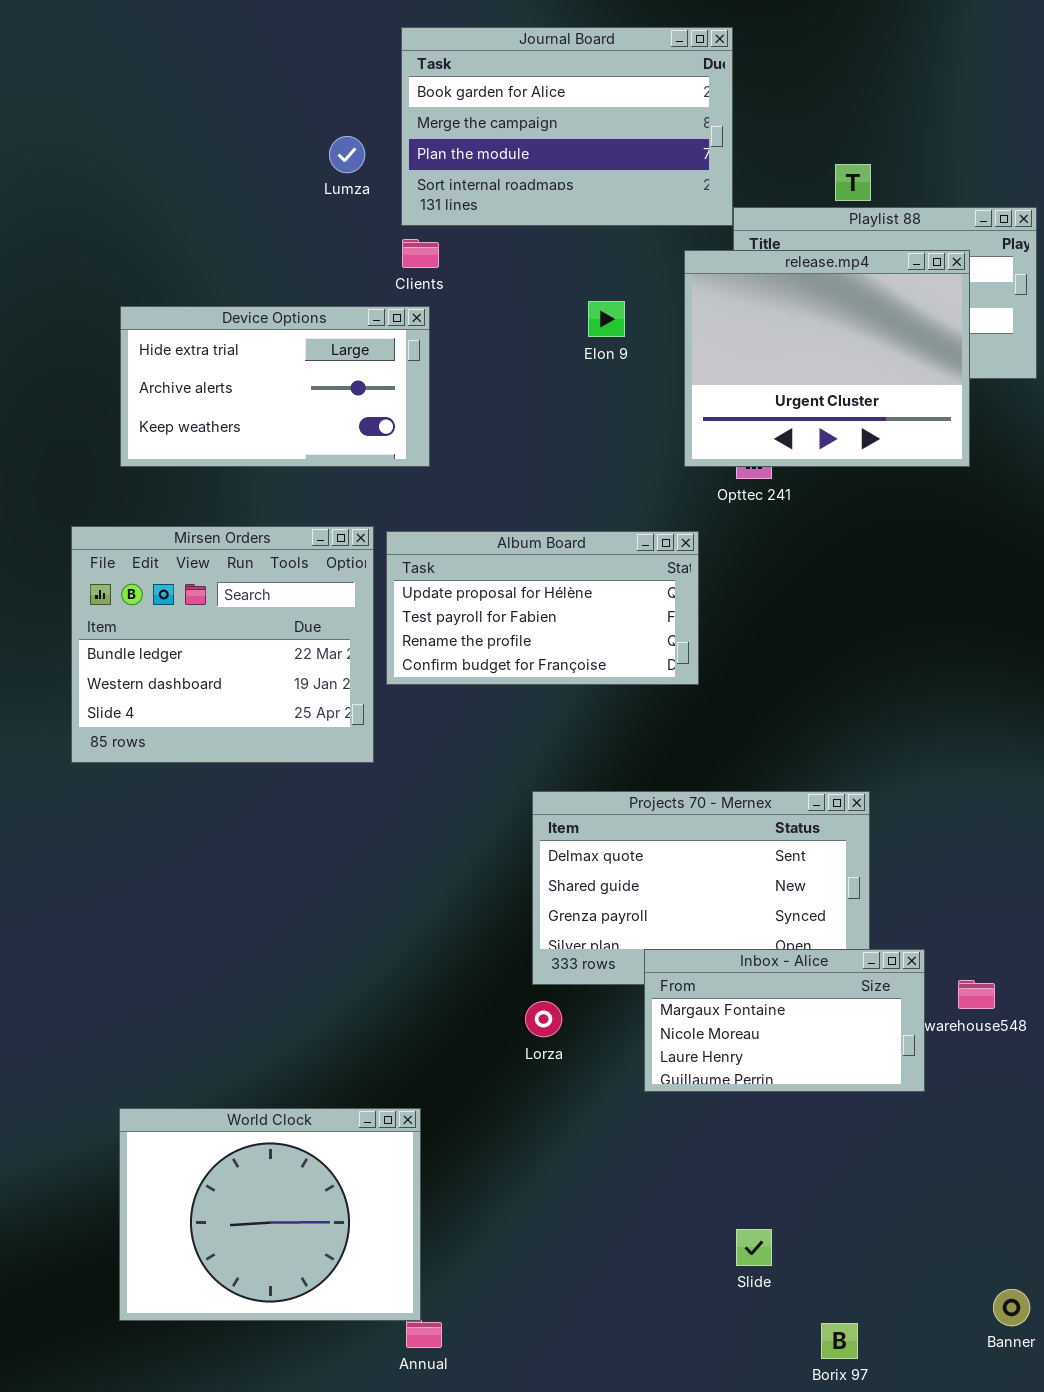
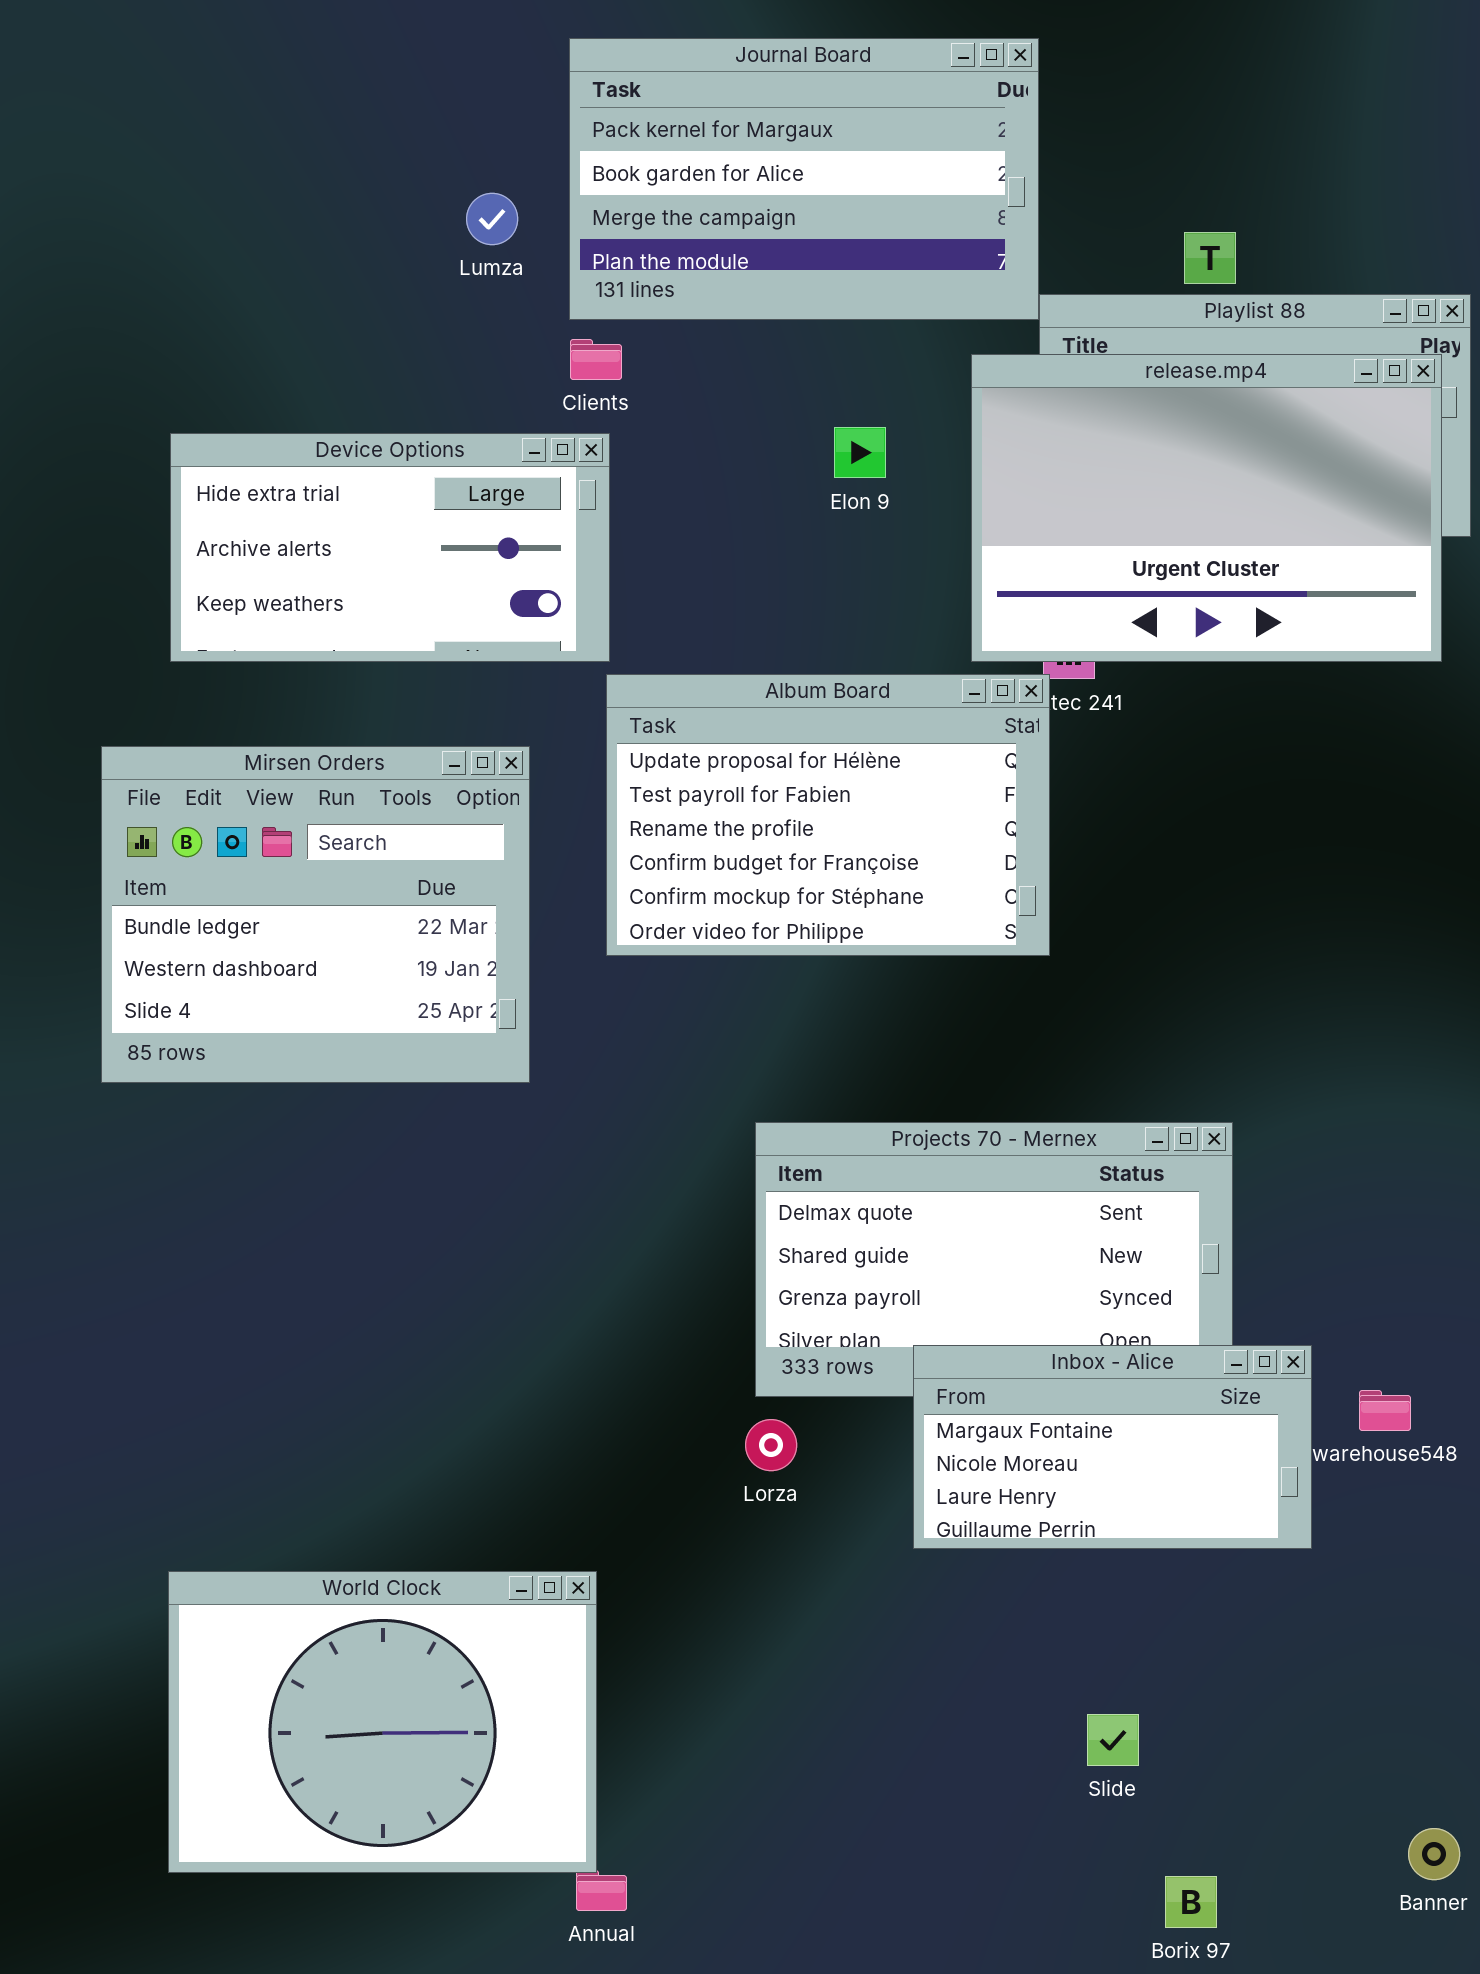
Journal Board: [401,27,733,226] -> [569,38,1039,320], scrolled up 1 row
release.mp4: [684,250,970,467] -> [971,354,1442,662], resized
Album Board: [386,531,699,685] -> [606,674,1050,956], moved, resized
Slide: [736,1229,772,1266] -> [1087,1714,1139,1766], moved

